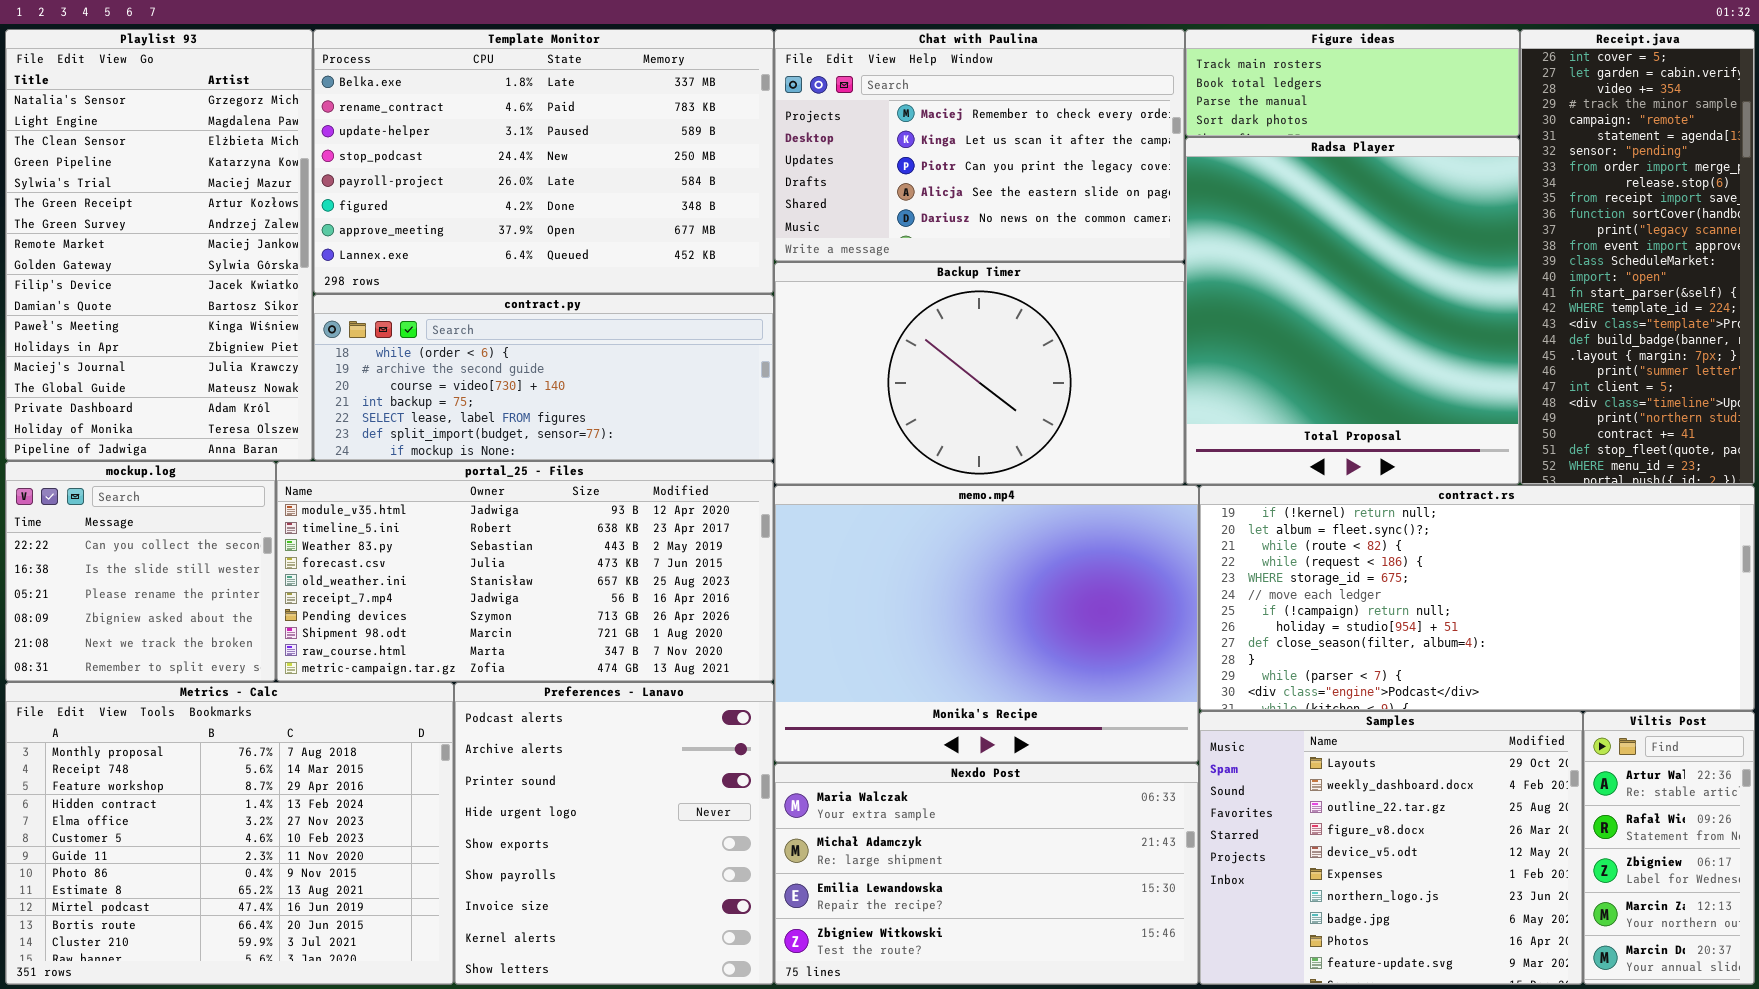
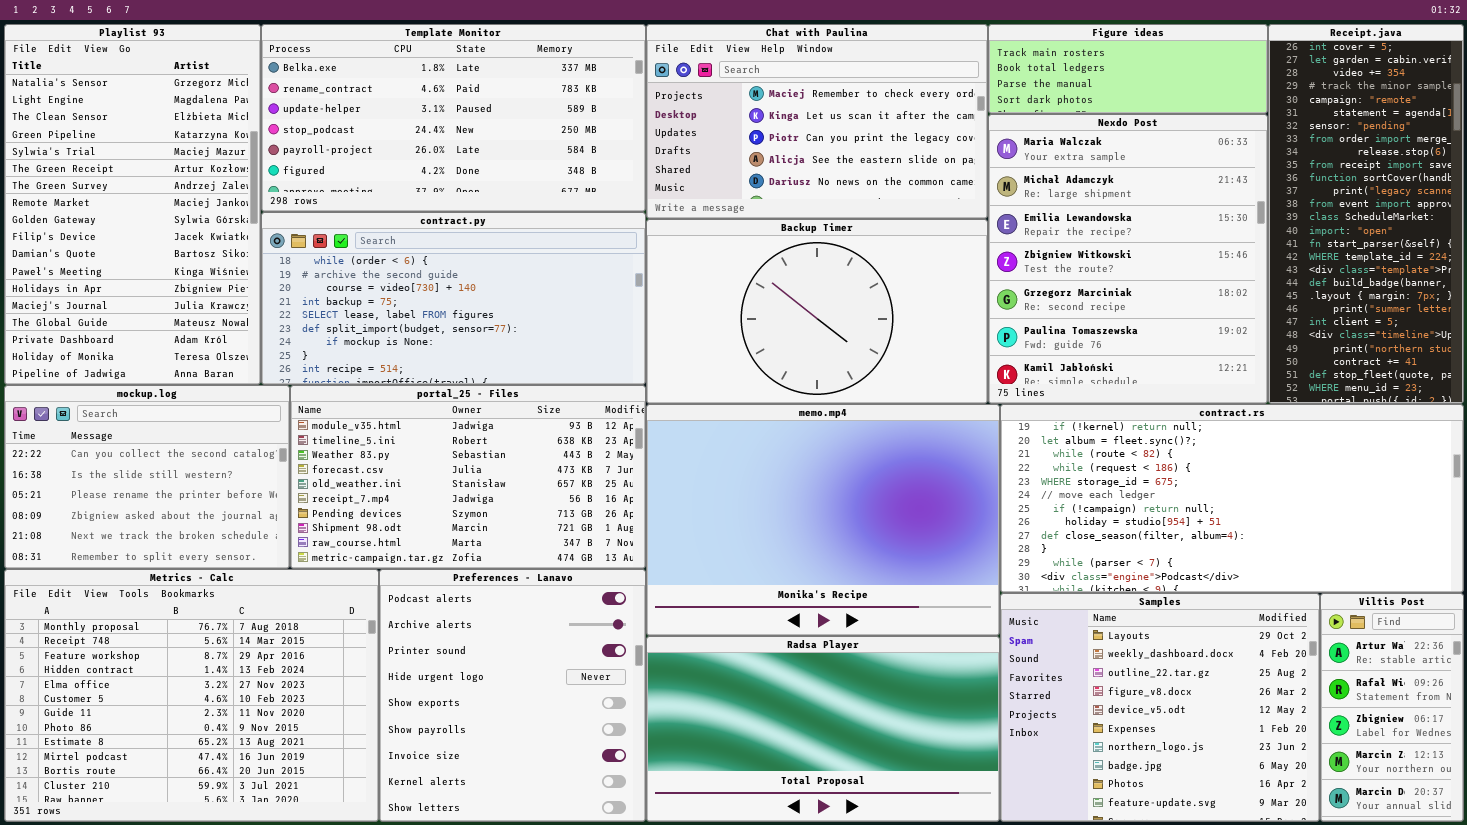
Template Monitor: [313,29,774,294] -> [261,24,646,212], resized
Radsa Player: [1185,137,1520,485] -> [646,636,1000,822], moved, resized
contract.py: [313,294,774,461] -> [261,212,646,385], resized
mockup.log: [5,461,276,682] -> [4,385,290,569], resized
portal_25 - Files: [276,461,774,682] -> [290,385,646,569], resized
Nexdo Post: [774,763,1199,985] -> [988,114,1268,404], moved, resized

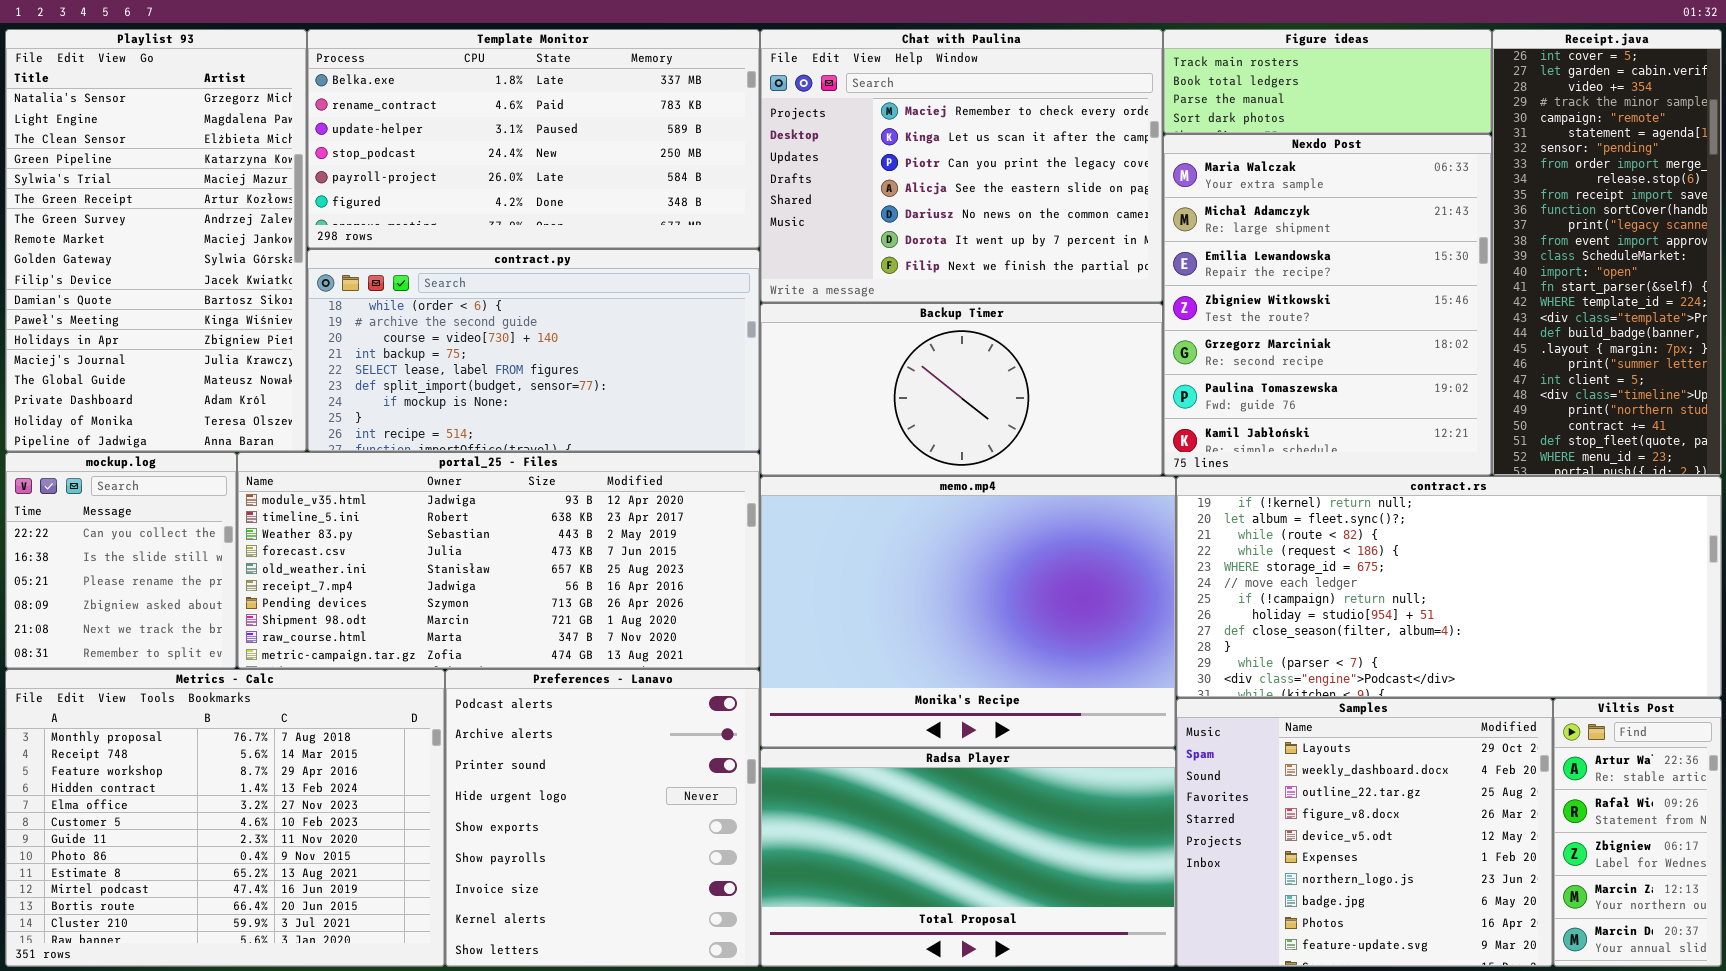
Chat with Paulina: [646,24,988,219] -> [760,29,1163,303], resized
Backup Timer: [646,219,988,404] -> [760,303,1163,476], resized
mockup.log: [4,385,290,569] -> [5,452,237,669], resized
portal_25 - Files: [290,385,646,569] -> [237,452,760,669], resized

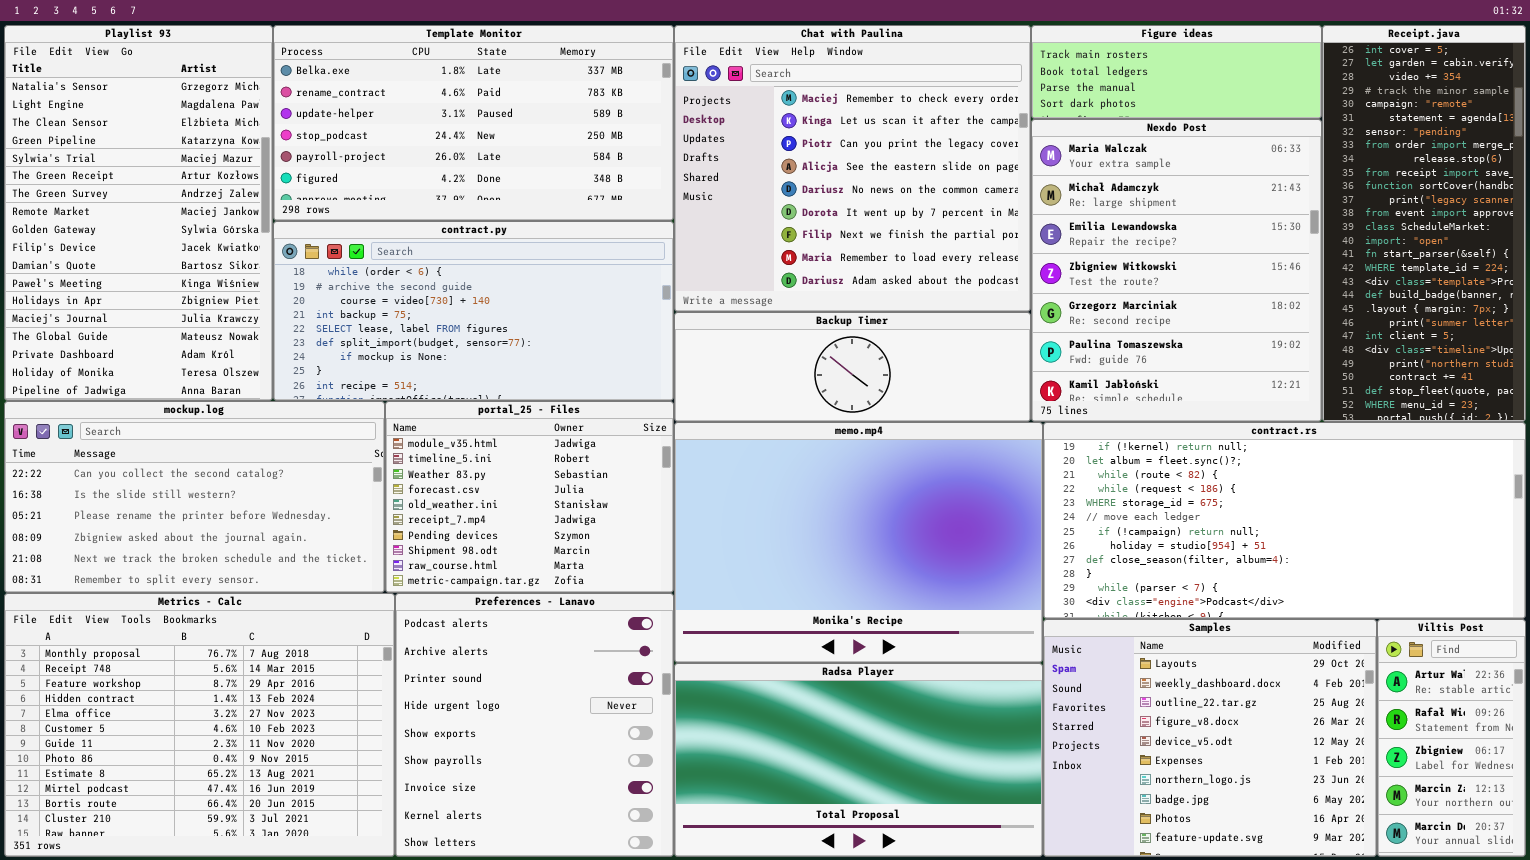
Chat with Paulina: [760,29,1163,303] -> [674,25,1031,312], resized
Backup Timer: [760,303,1163,476] -> [674,312,1031,422], resized
mockup.log: [5,452,237,669] -> [4,401,385,593], resized
portal_25 - Files: [237,452,760,669] -> [385,401,674,593], resized

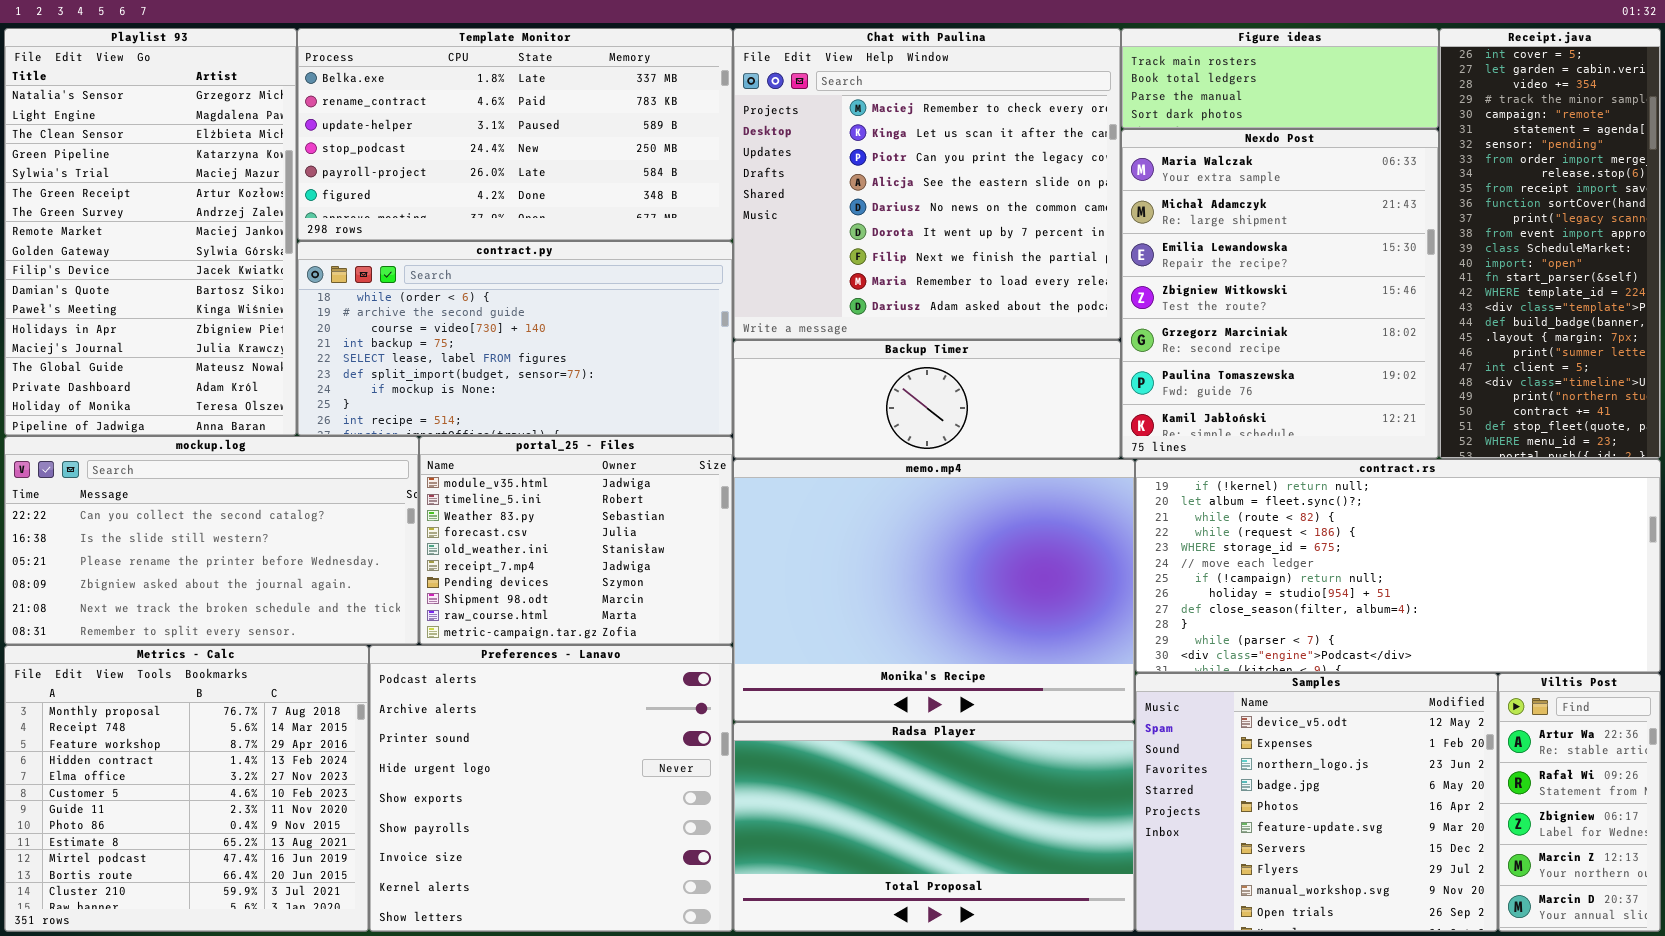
Metrics - Calc: [4,593,395,857] -> [4,645,369,932], resized
Preferences - Lanavo: [395,593,674,857] -> [369,645,733,932], resized
Samples: [1043,619,1377,857] -> [1135,673,1498,932], scrolled down 4 rows

